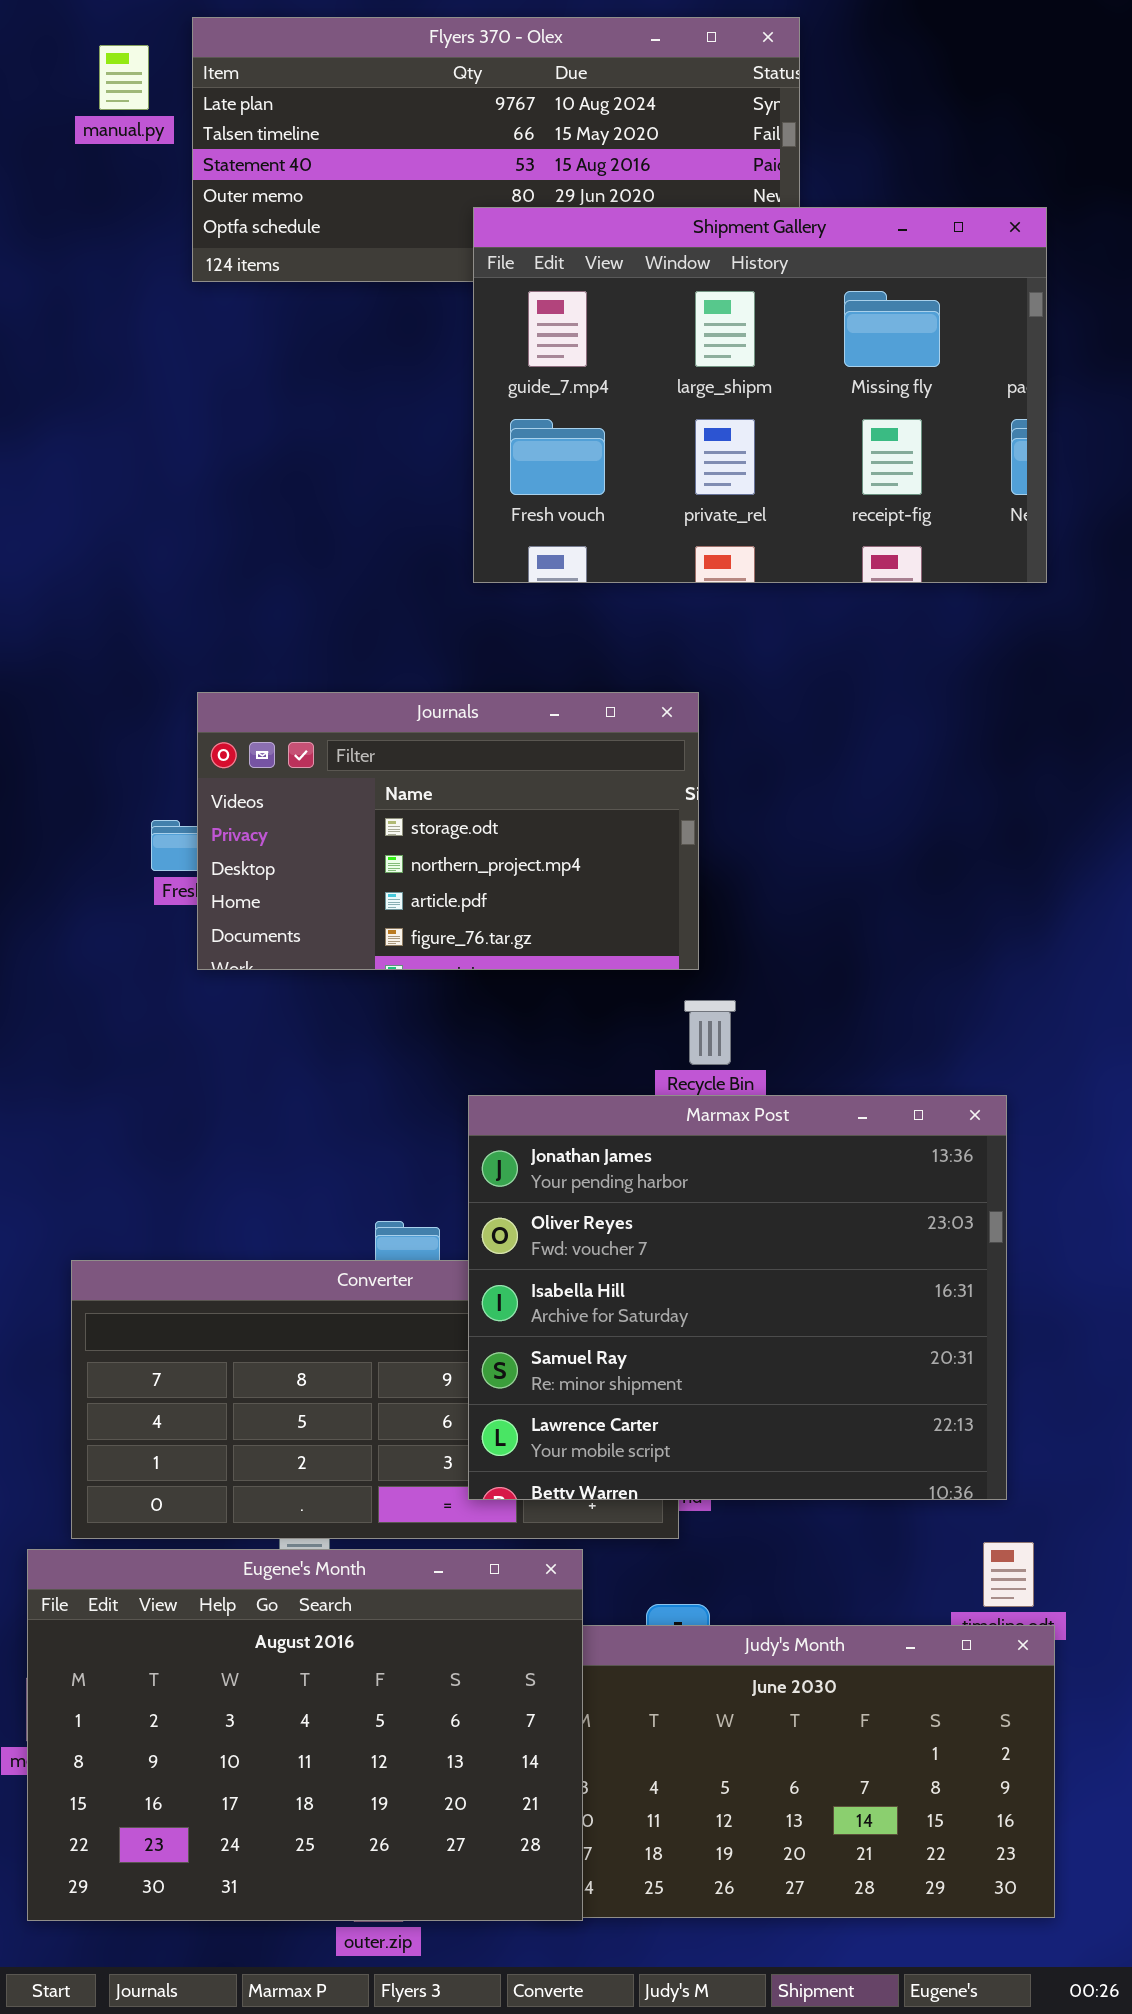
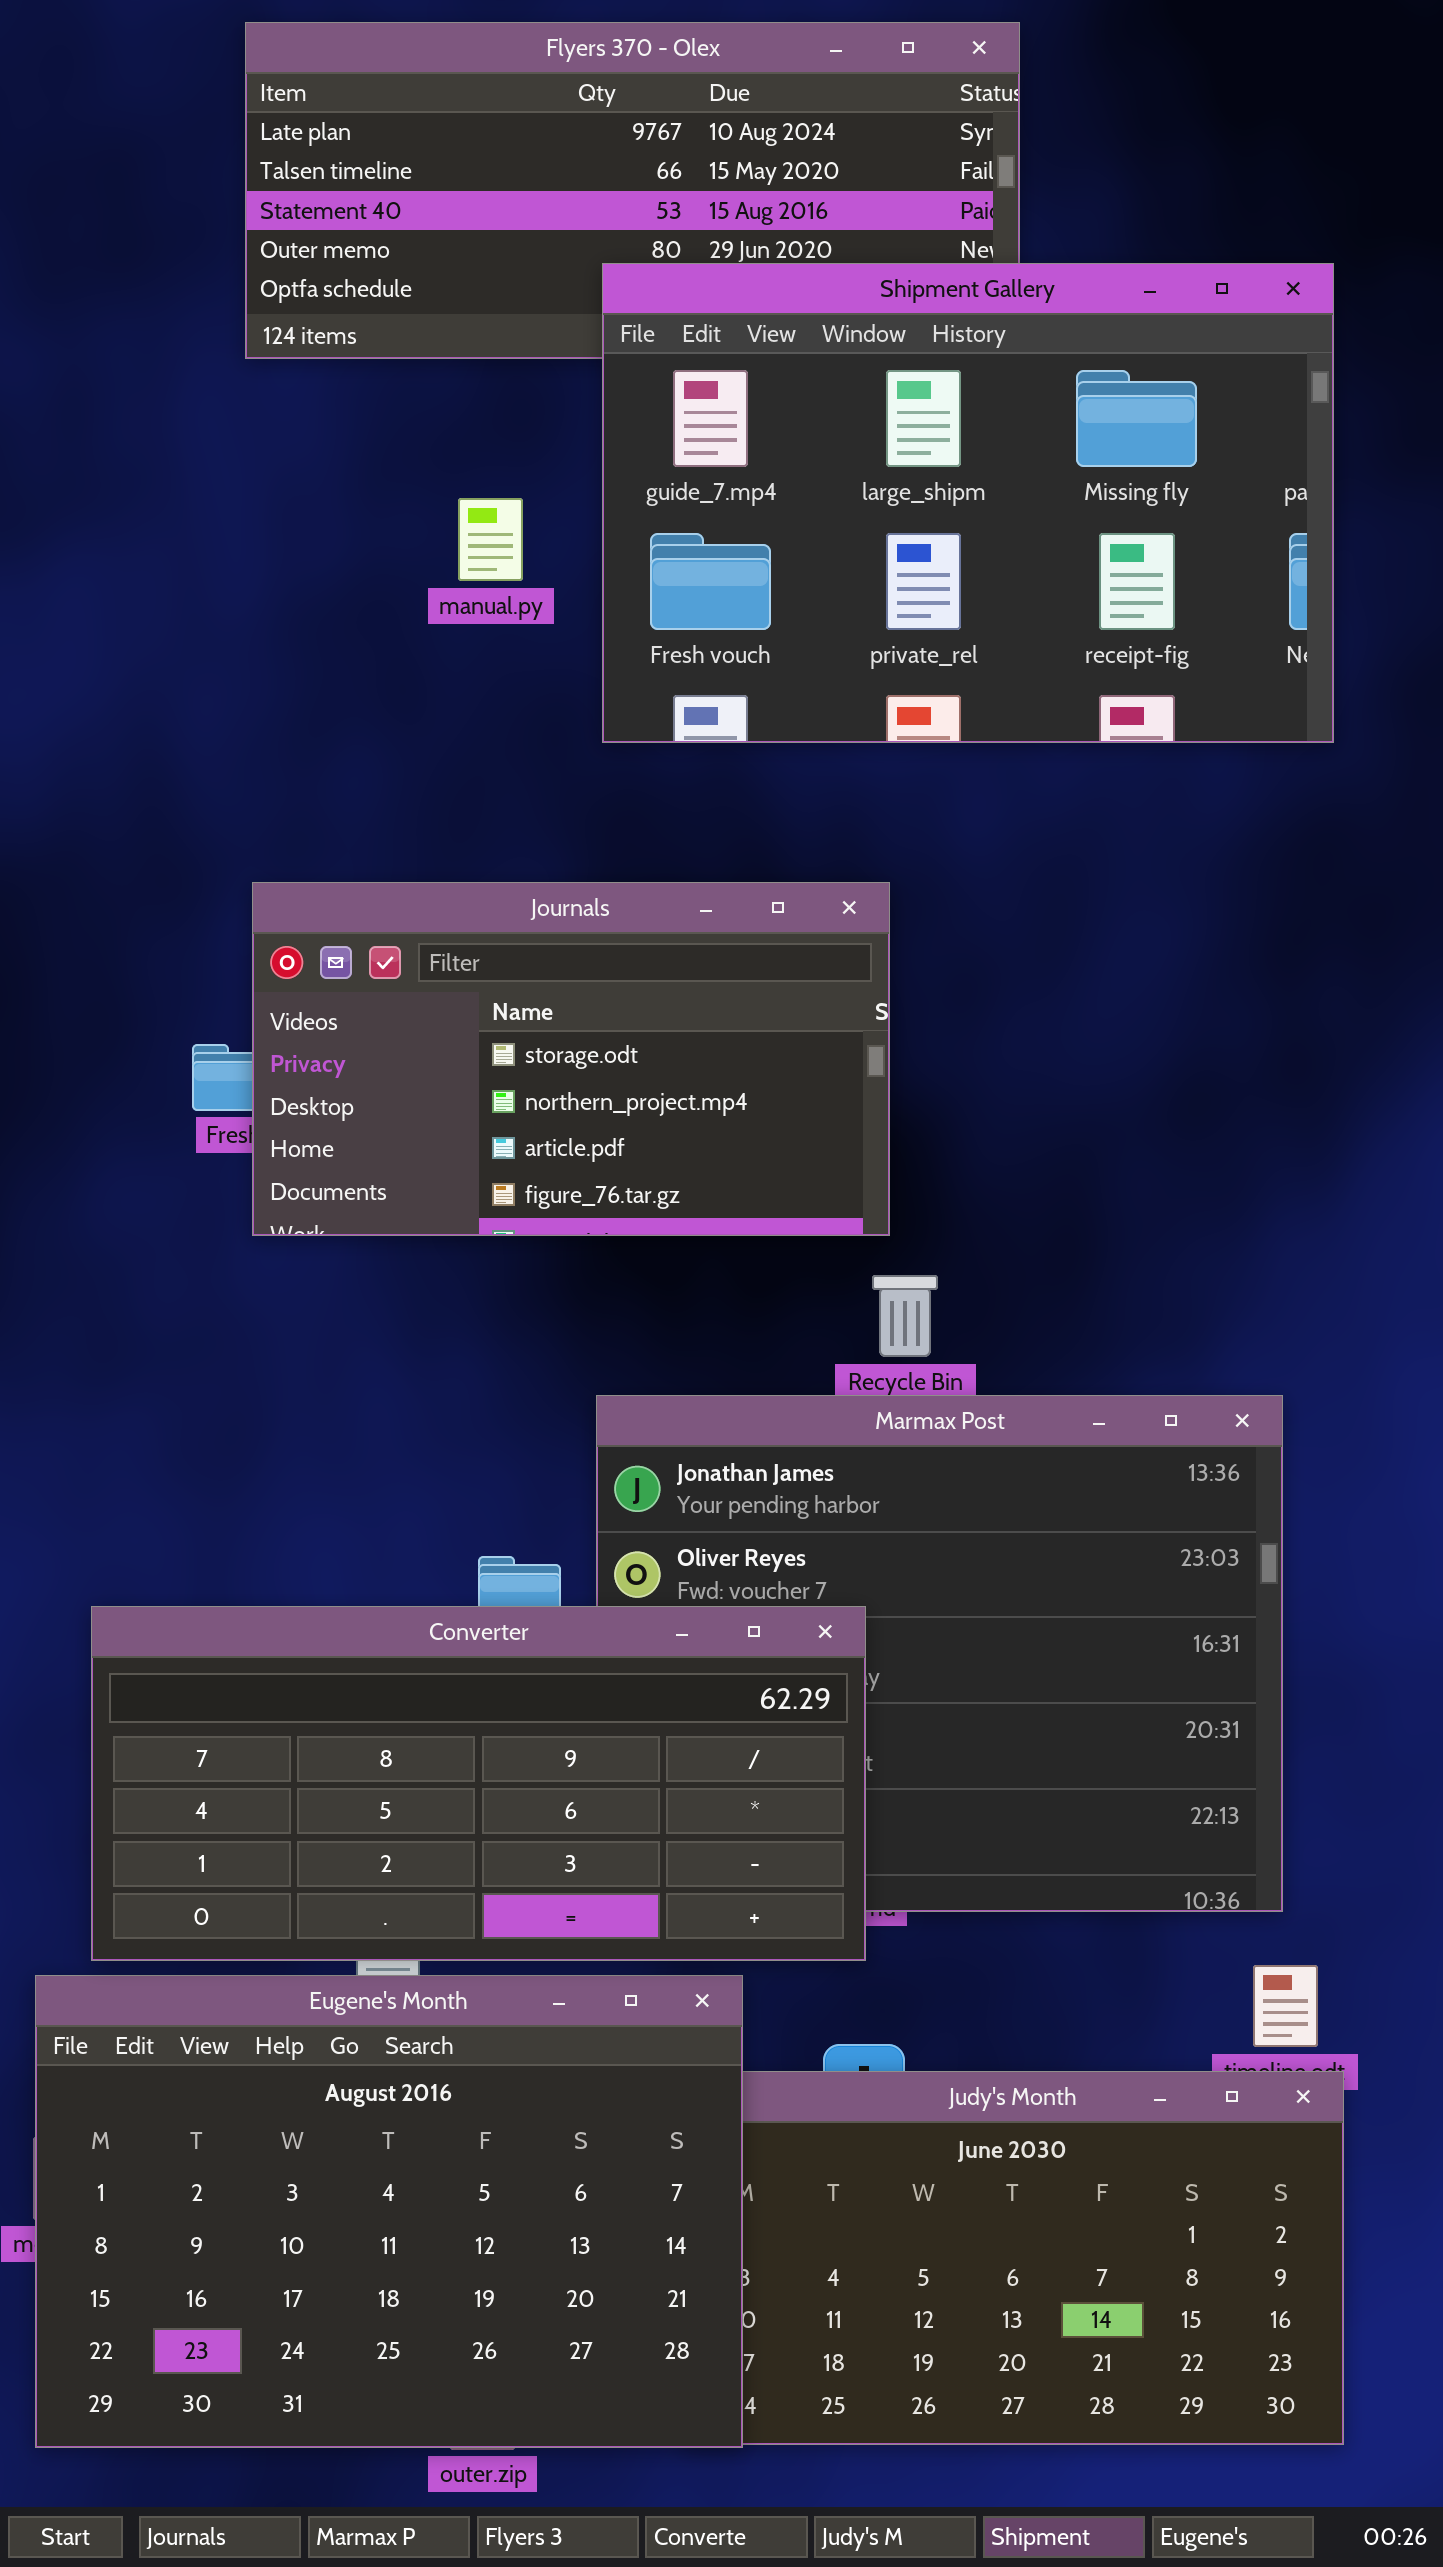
manual.py: [99,45,149,110] -> [458,498,523,581], moved
Converter: [71,1260,679,1539] -> [91,1606,866,1961], raised

